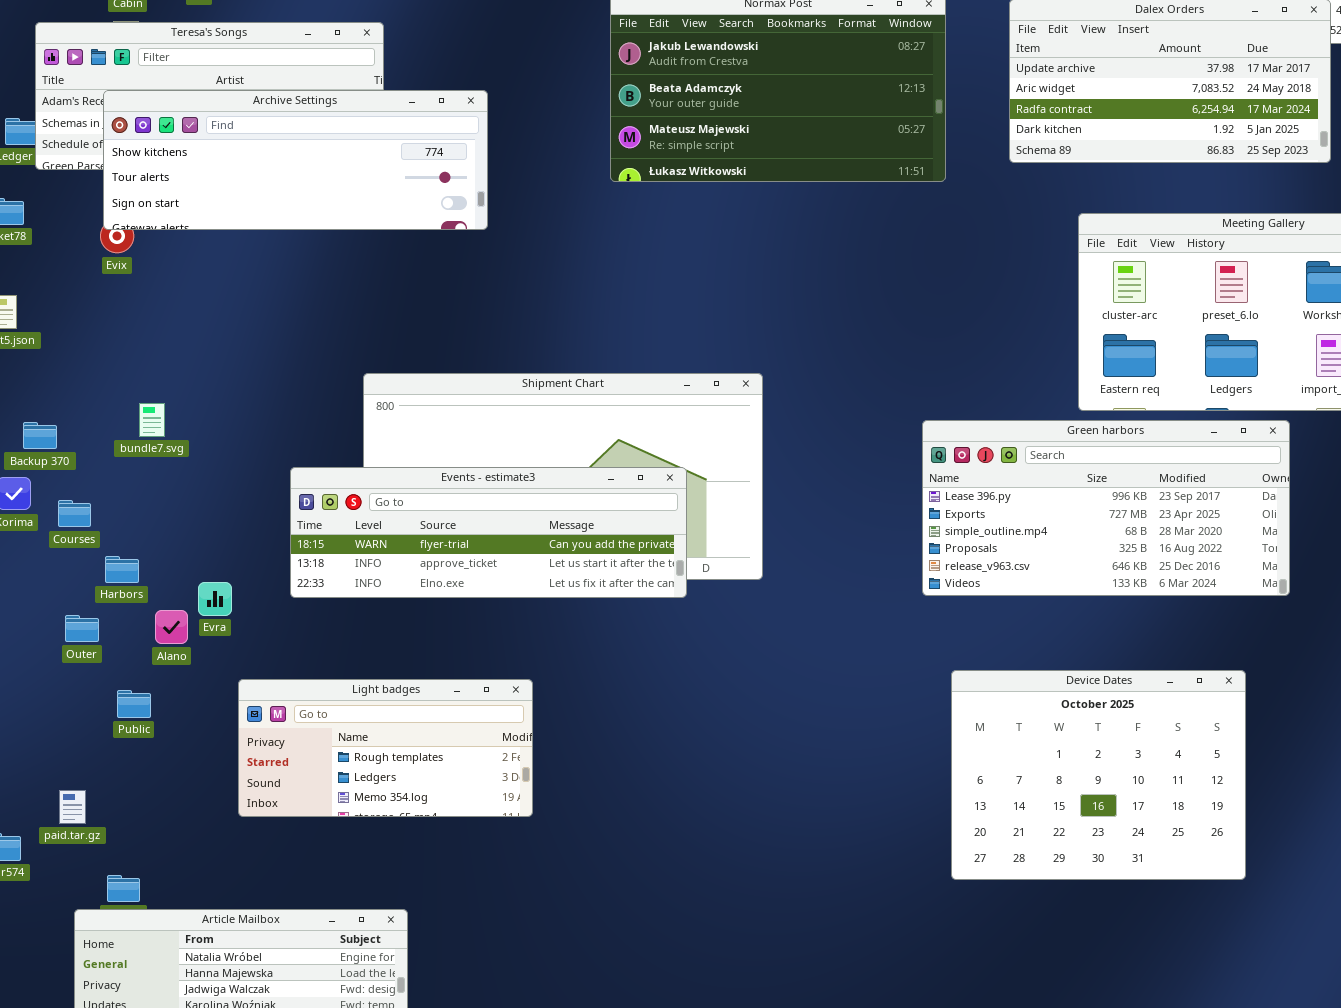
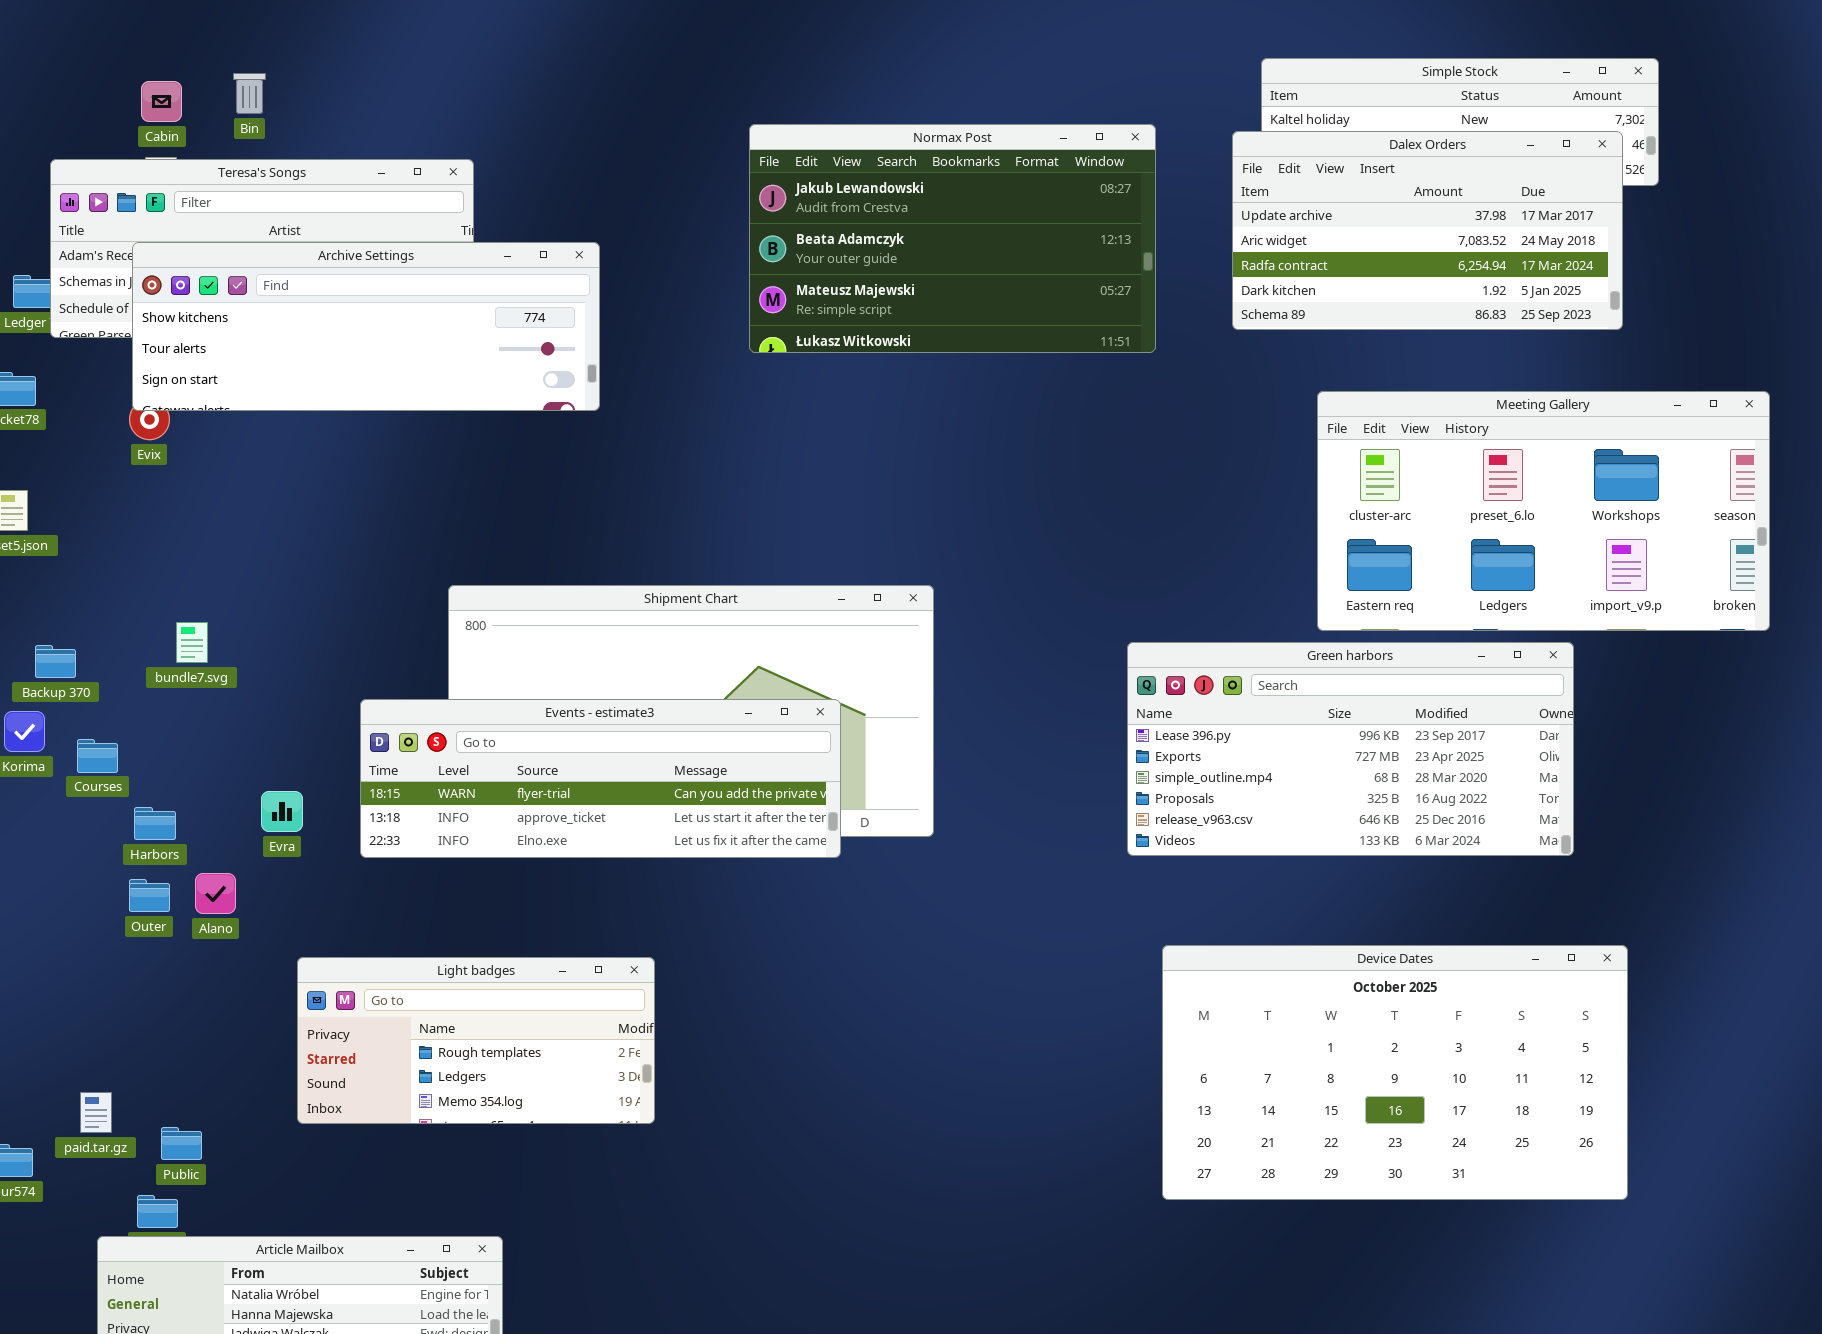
Evra: [198,582,232,616] -> [261,791,303,832], moved
Outer: [65,615,99,642] -> [129,879,170,912], moved
Device Dates: [951,670,1246,880] -> [1162,945,1628,1200], resized
Public: [117,690,151,718] -> [161,1127,202,1160], moved

